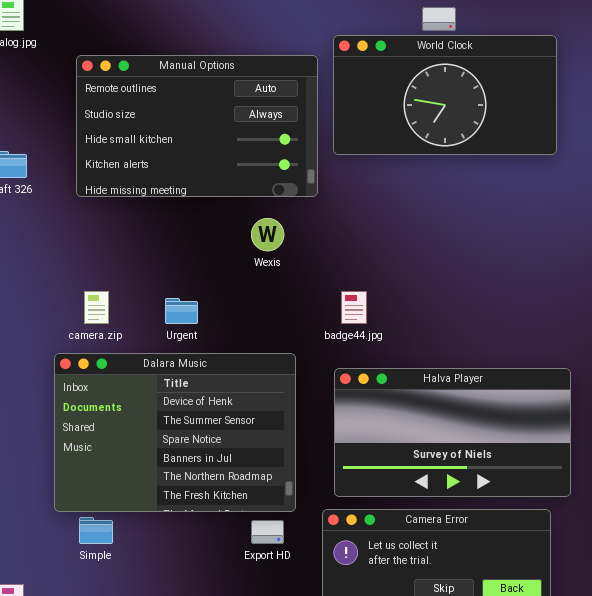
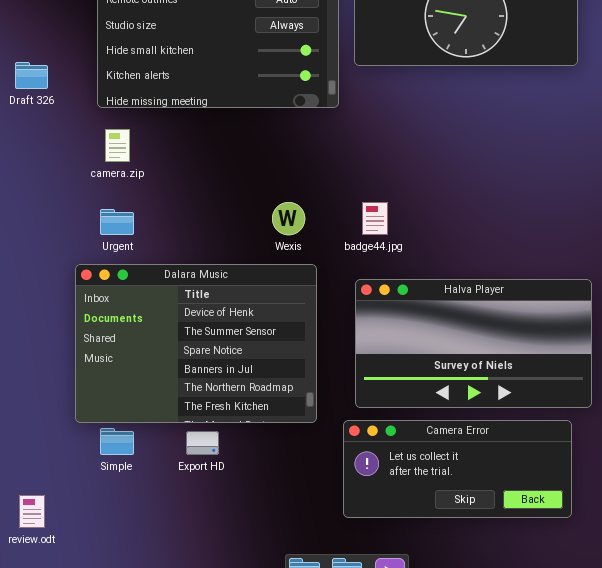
Wexis: [251,218,284,251] -> [272,202,305,235], moved
camera.zip: [84,291,109,324] -> [105,129,130,162], moved
Urgent: [165,298,198,324] -> [100,209,134,235], moved
Export HD: [251,520,284,544] -> [186,431,219,455], moved

